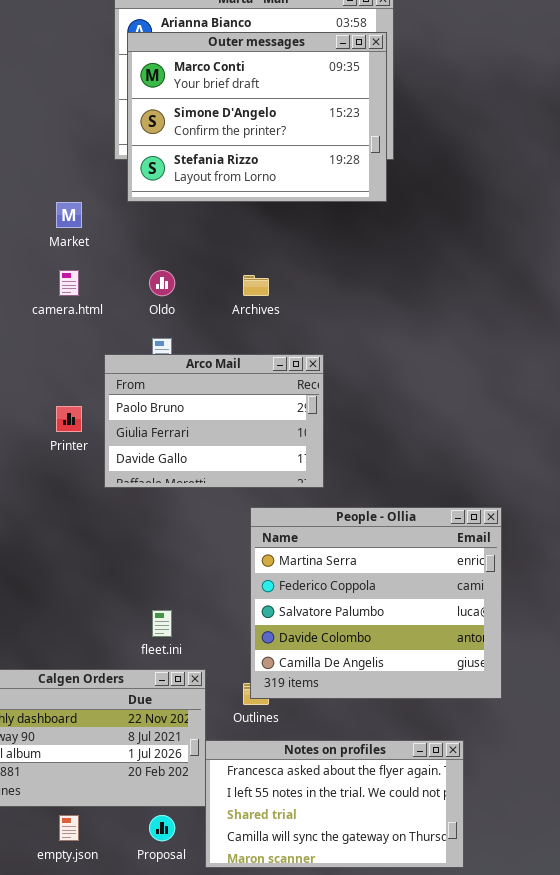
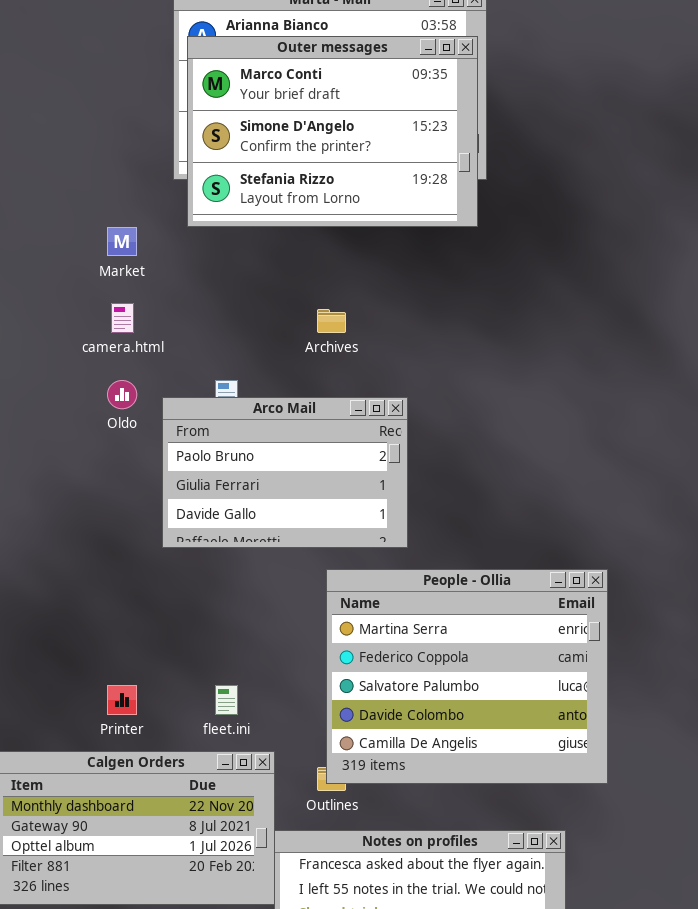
Oldo: [149,270,175,296] -> [107,380,137,409], moved
Printer: [56,406,82,432] -> [107,685,137,715], moved

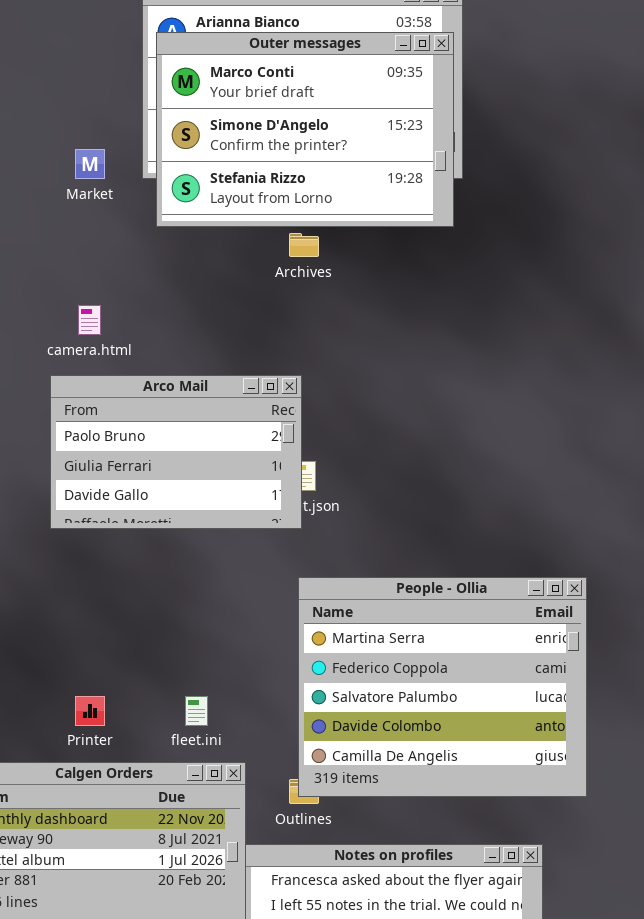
Market: [107,227,137,256] -> [75,149,105,179], moved
Archives: [317,309,346,333] -> [289,233,319,257], moved
Arco Mail: [162,397,408,548] -> [50,375,302,529], moved

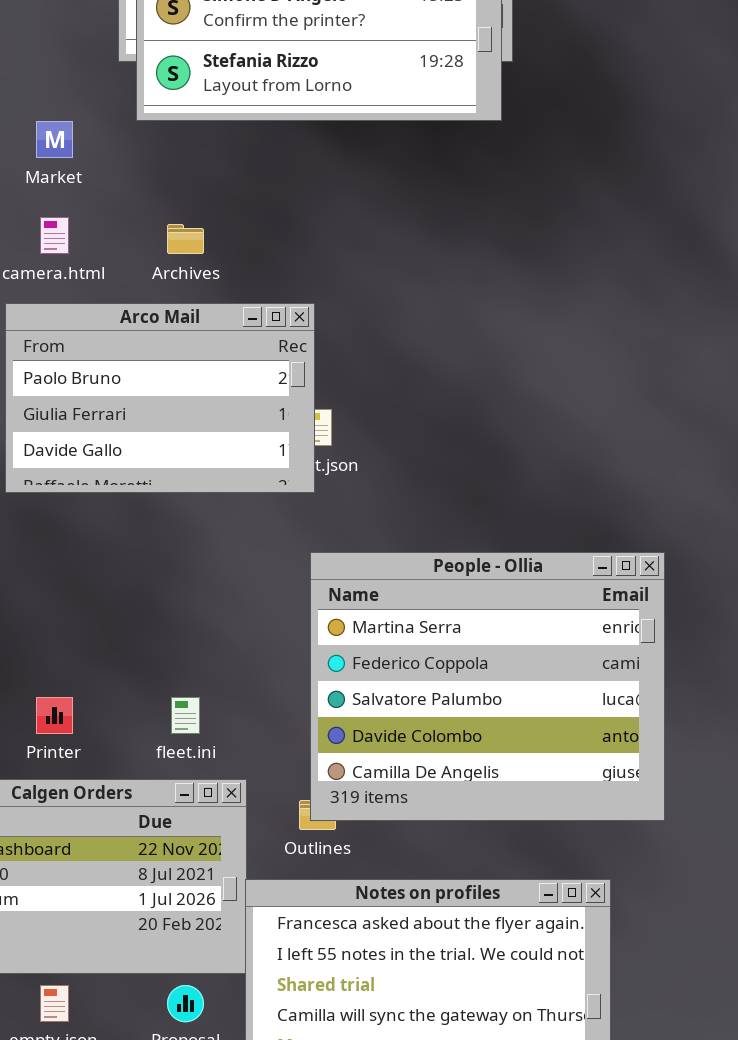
Market: [75,149,105,179] -> [36,121,73,158], moved
Archives: [289,233,319,257] -> [167,224,204,254], moved

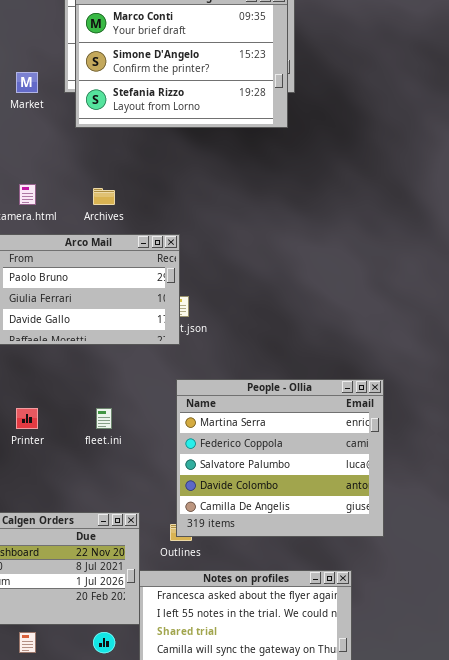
Market: [36,121,73,158] -> [16,72,38,93], moved
Printer: [36,697,73,734] -> [16,408,38,429], moved
fleet.ini: [171,697,200,734] -> [96,408,112,429], moved

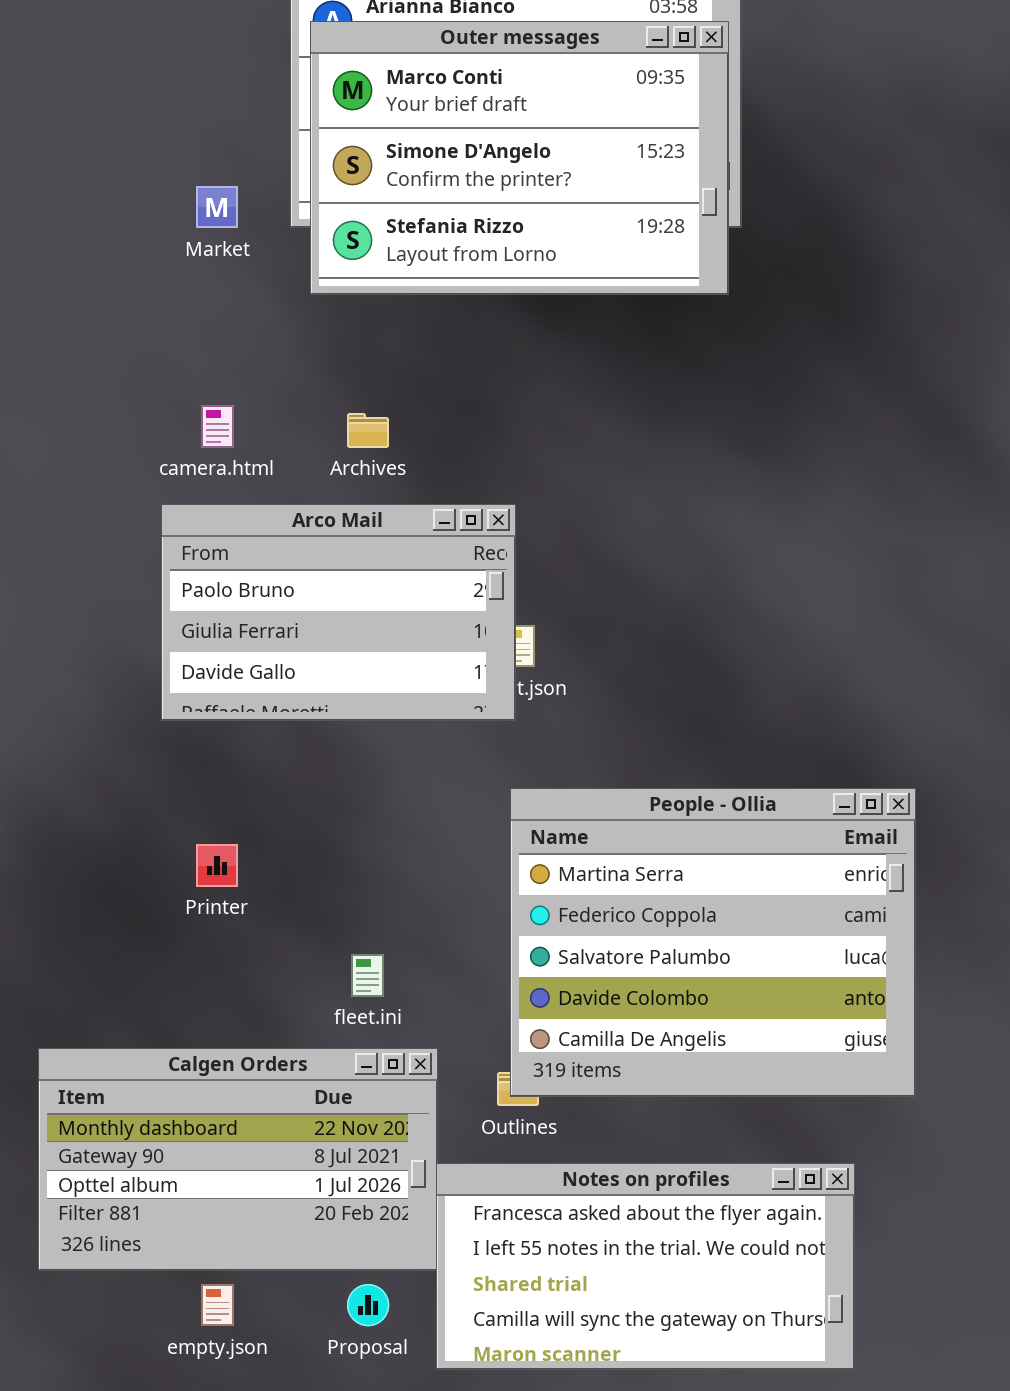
fleet.ini: [96,408,112,429] -> [351,954,384,997], moved

